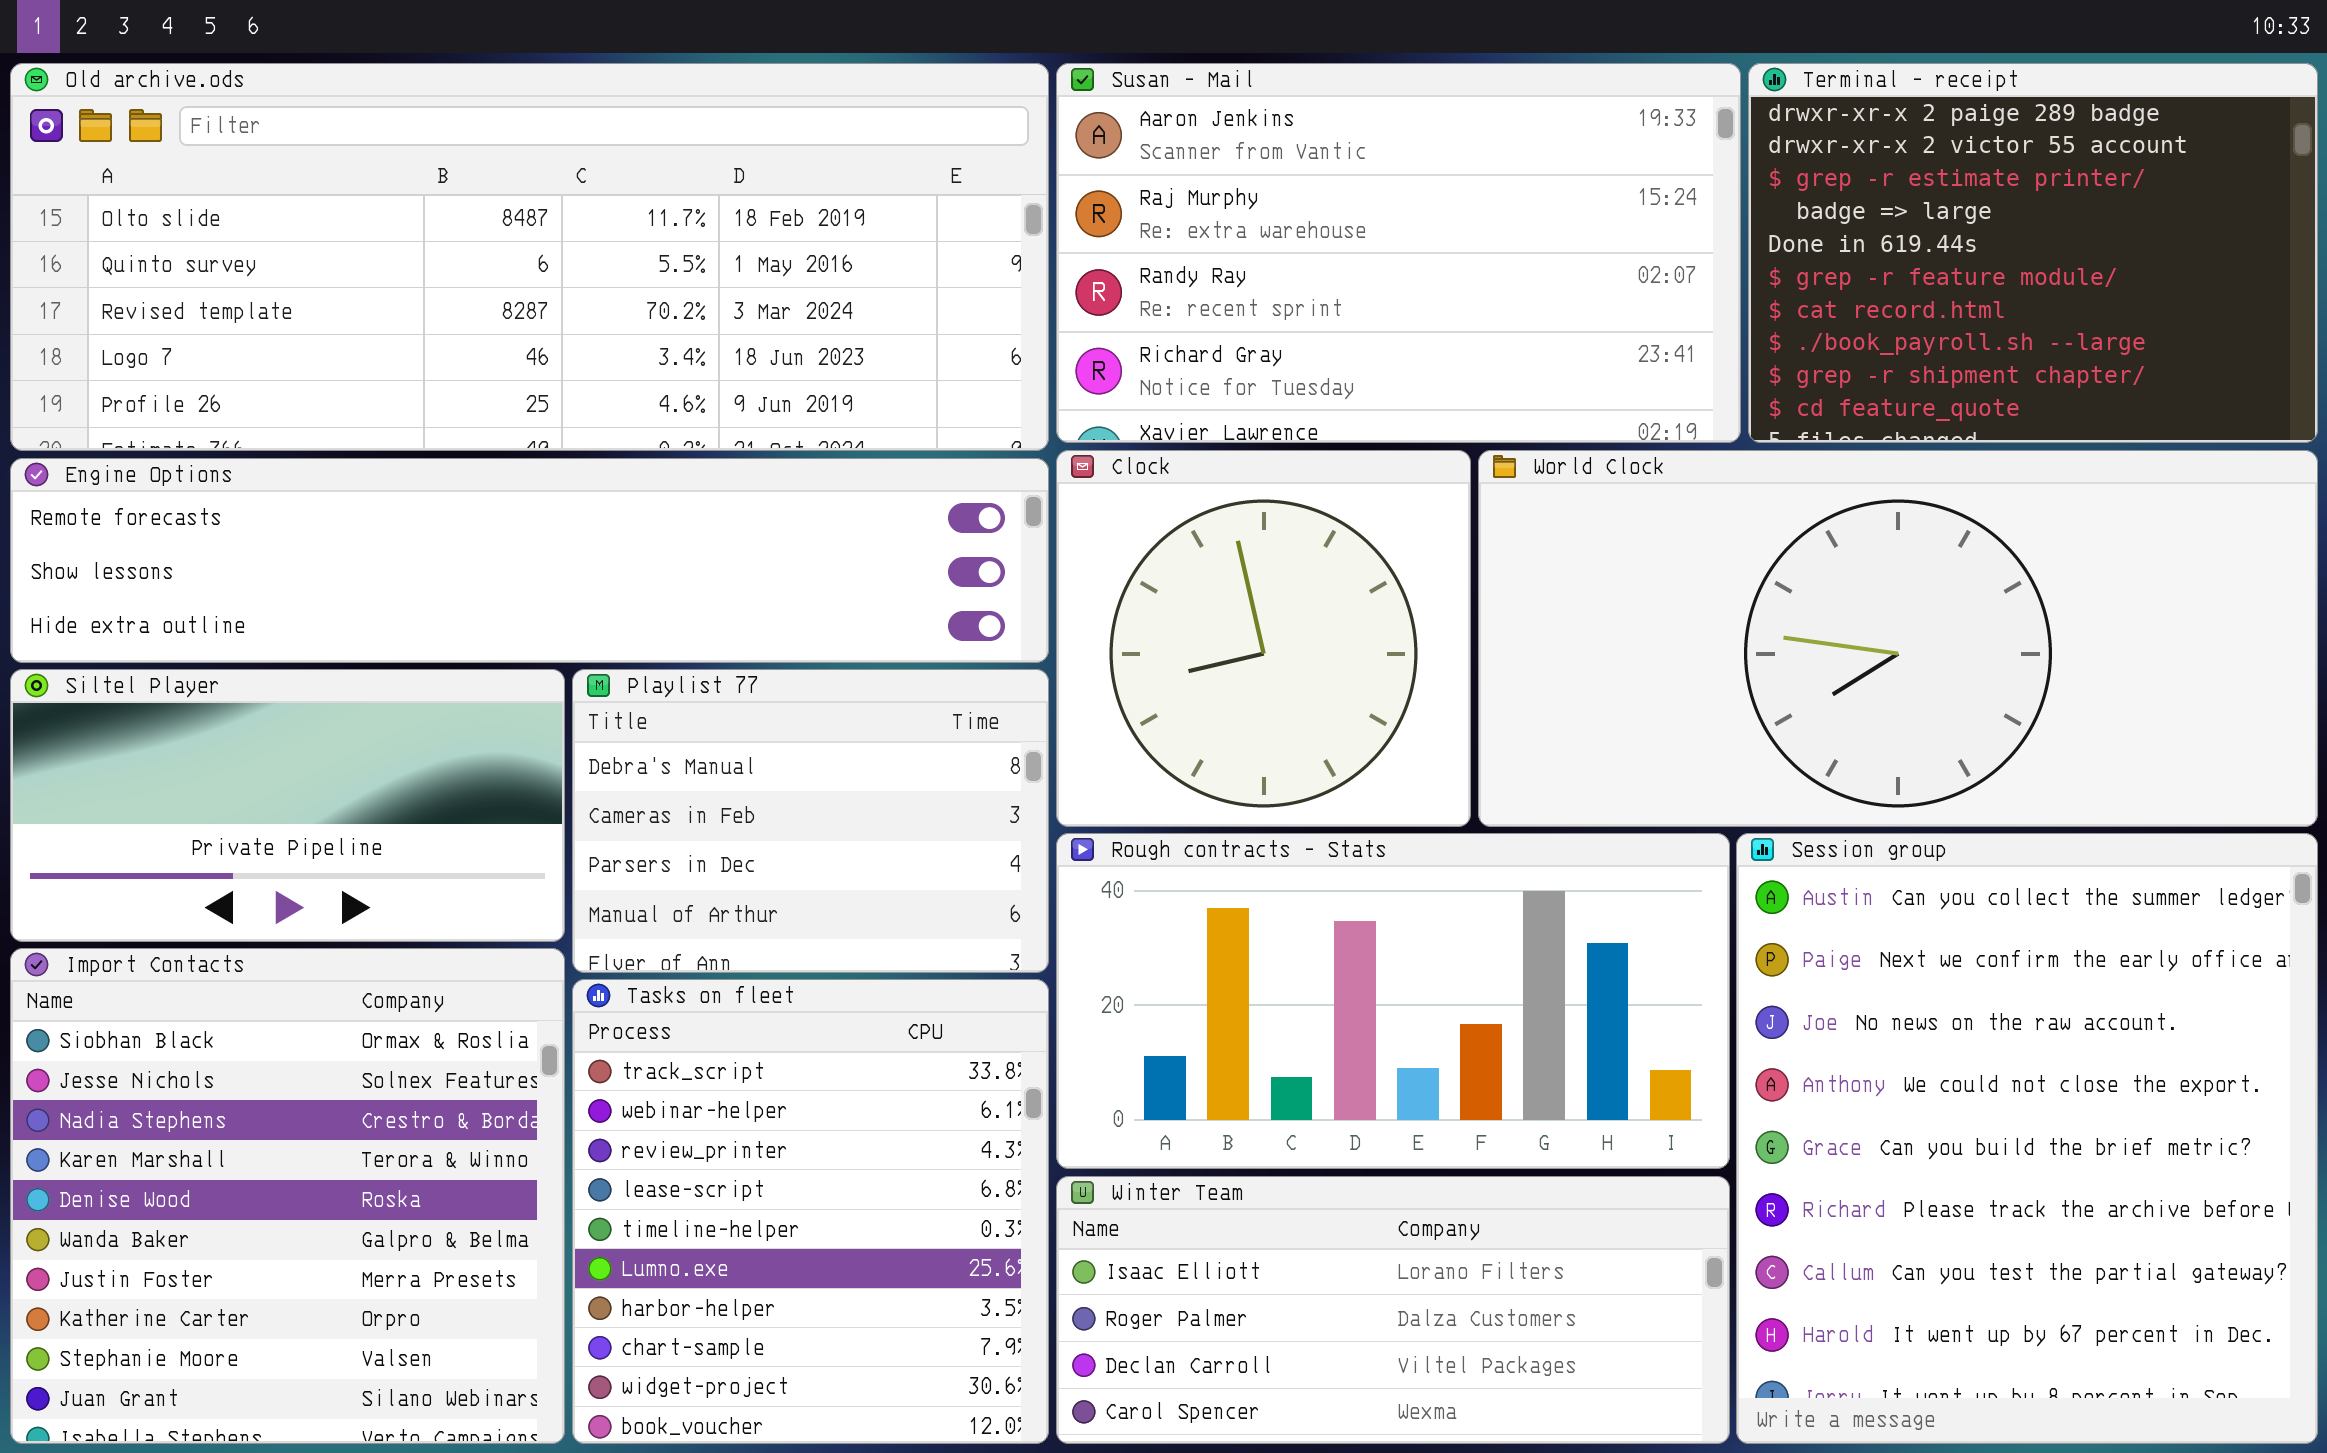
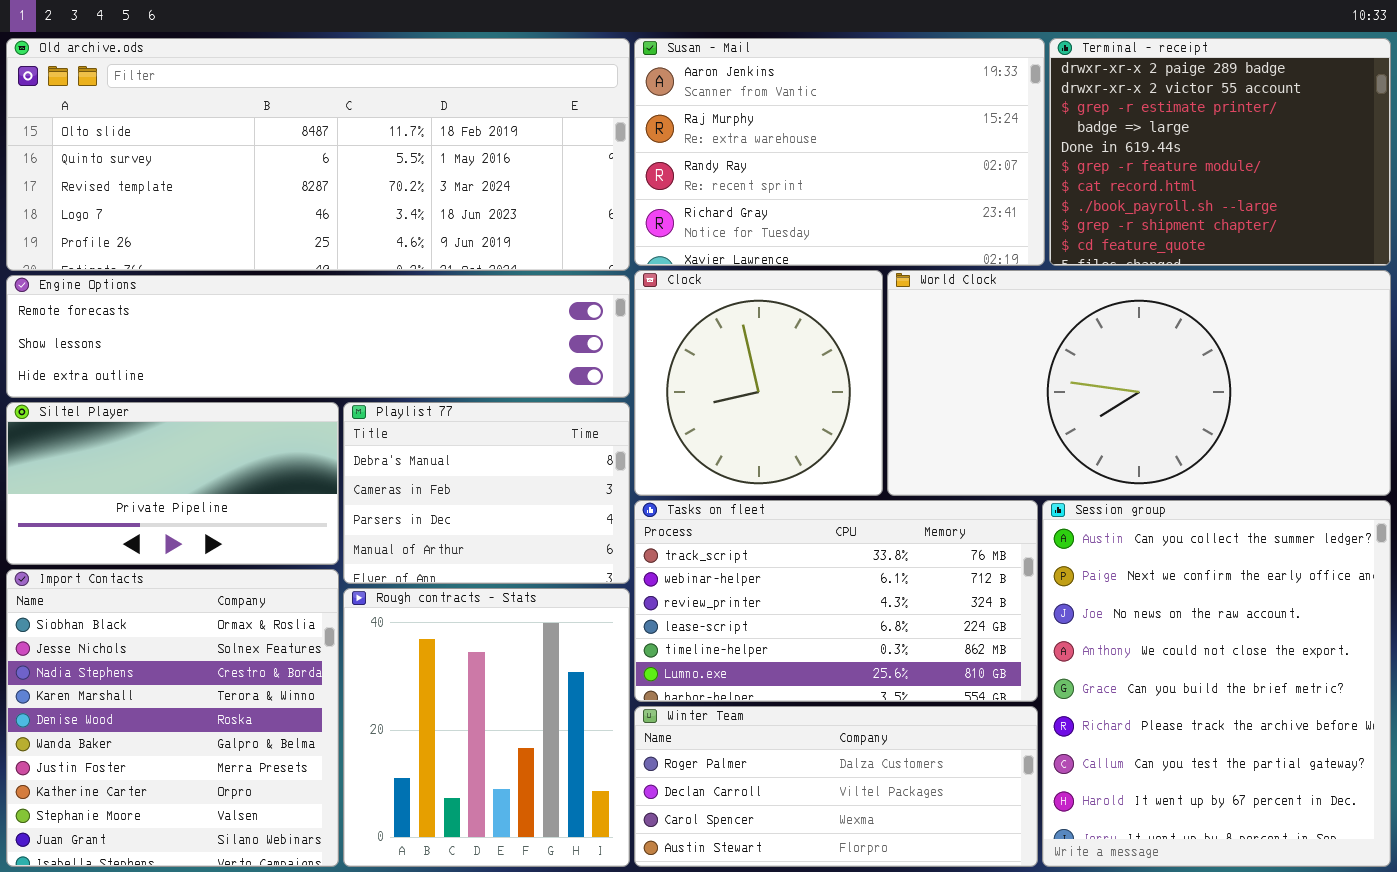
Rough contracts - Stats: [1056,833,1730,1169] -> [343,588,630,867], moved, resized
Tasks on fleet: [572,979,1049,1444] -> [634,500,1038,702], moved, resized
Winter Team: [1056,1176,1730,1444] -> [634,706,1038,867], scrolled down 1 row

